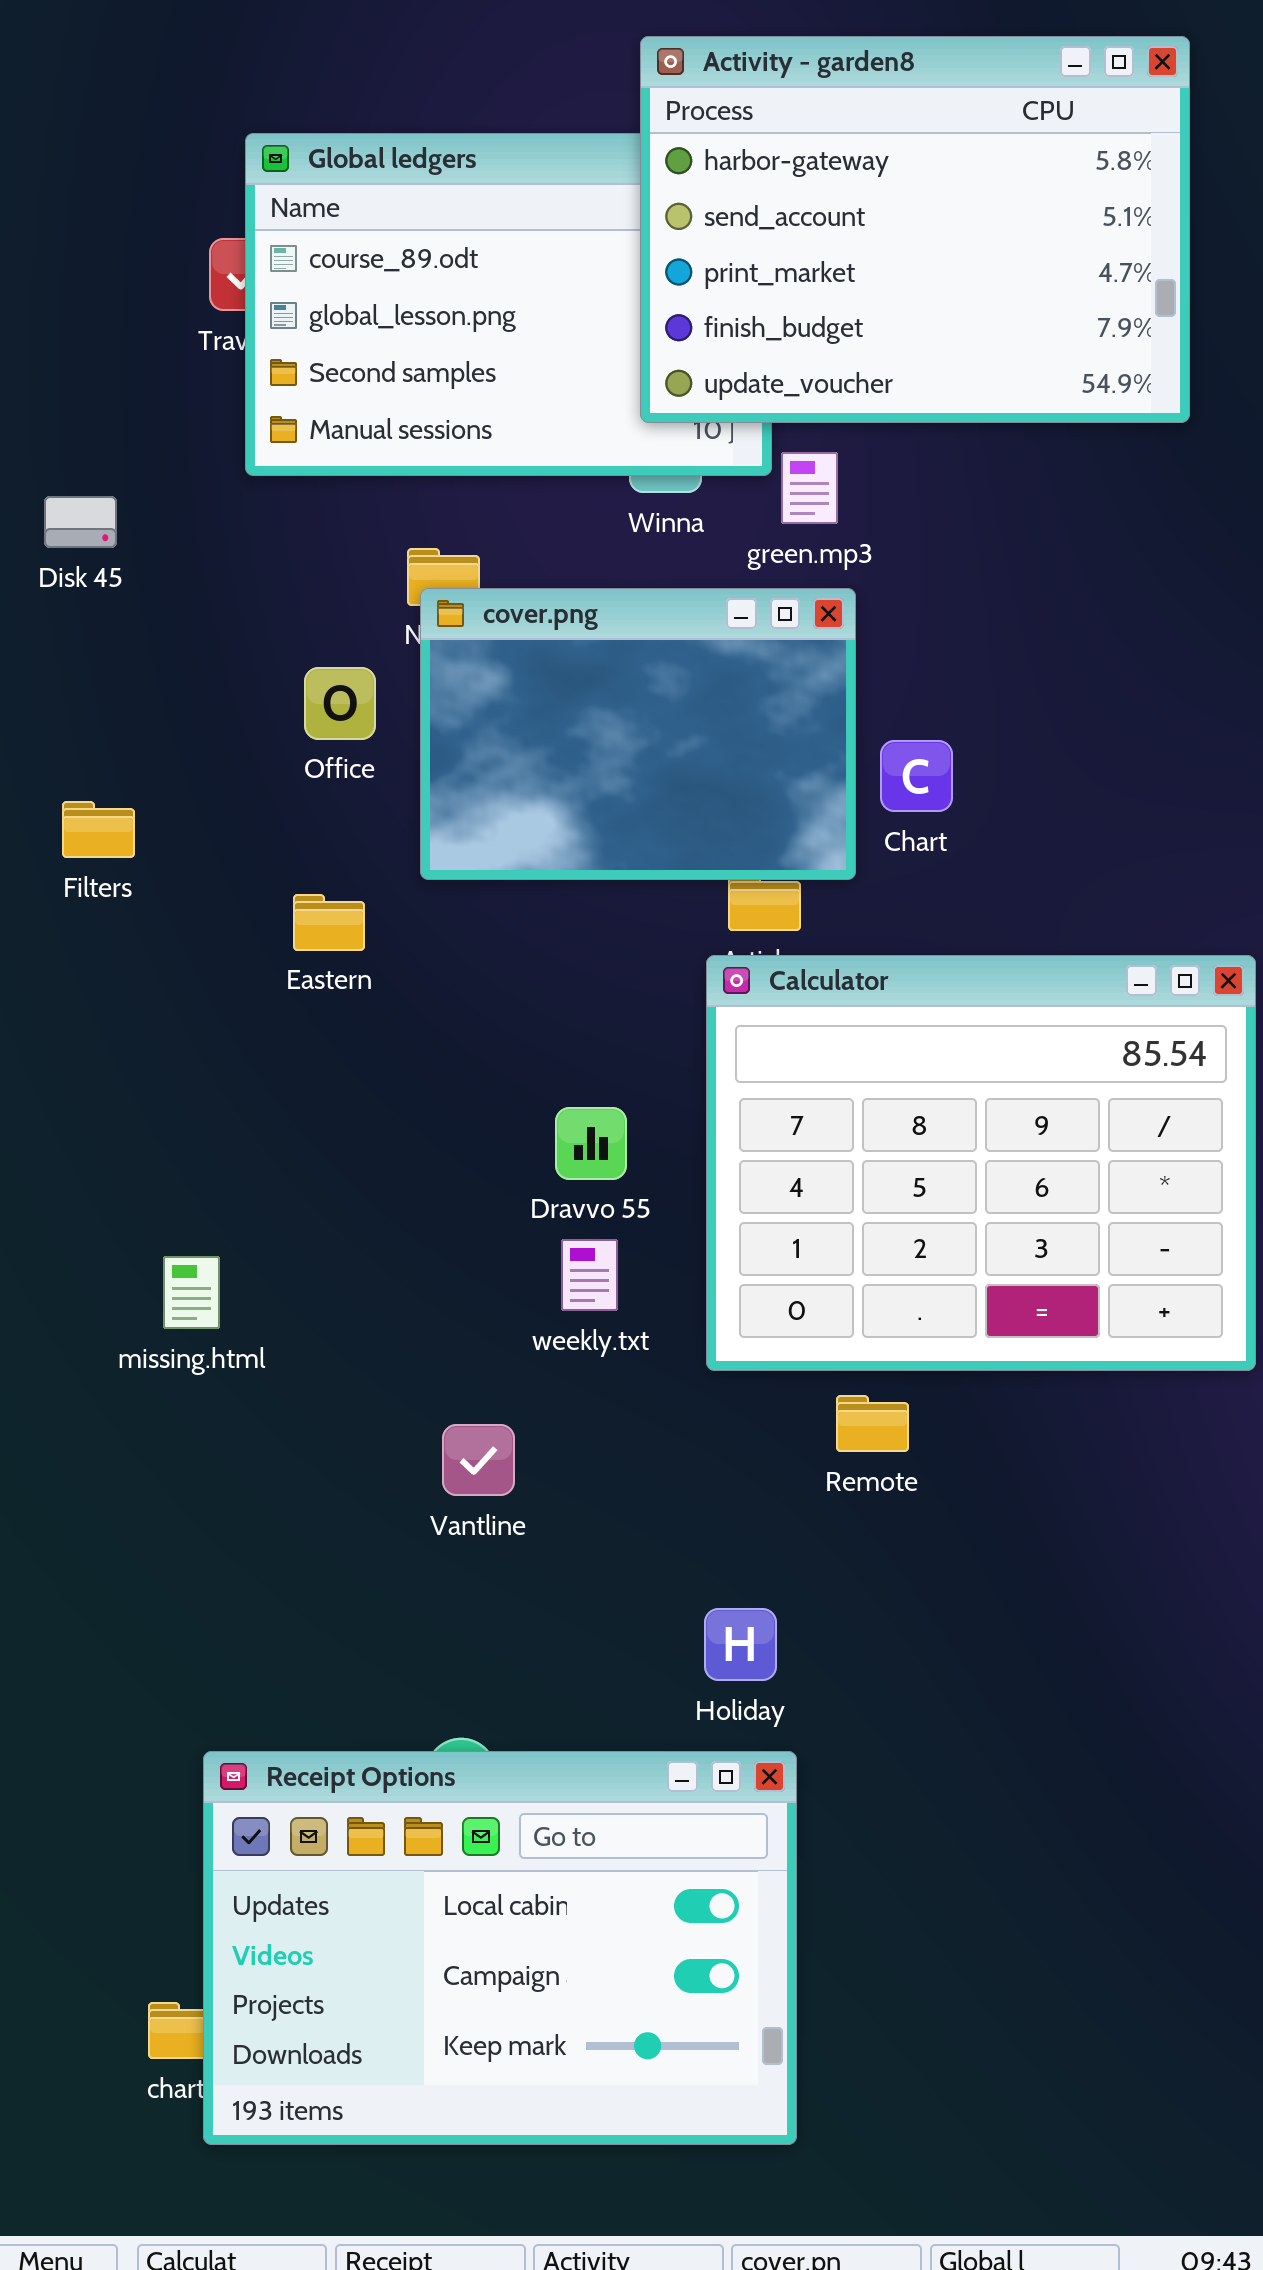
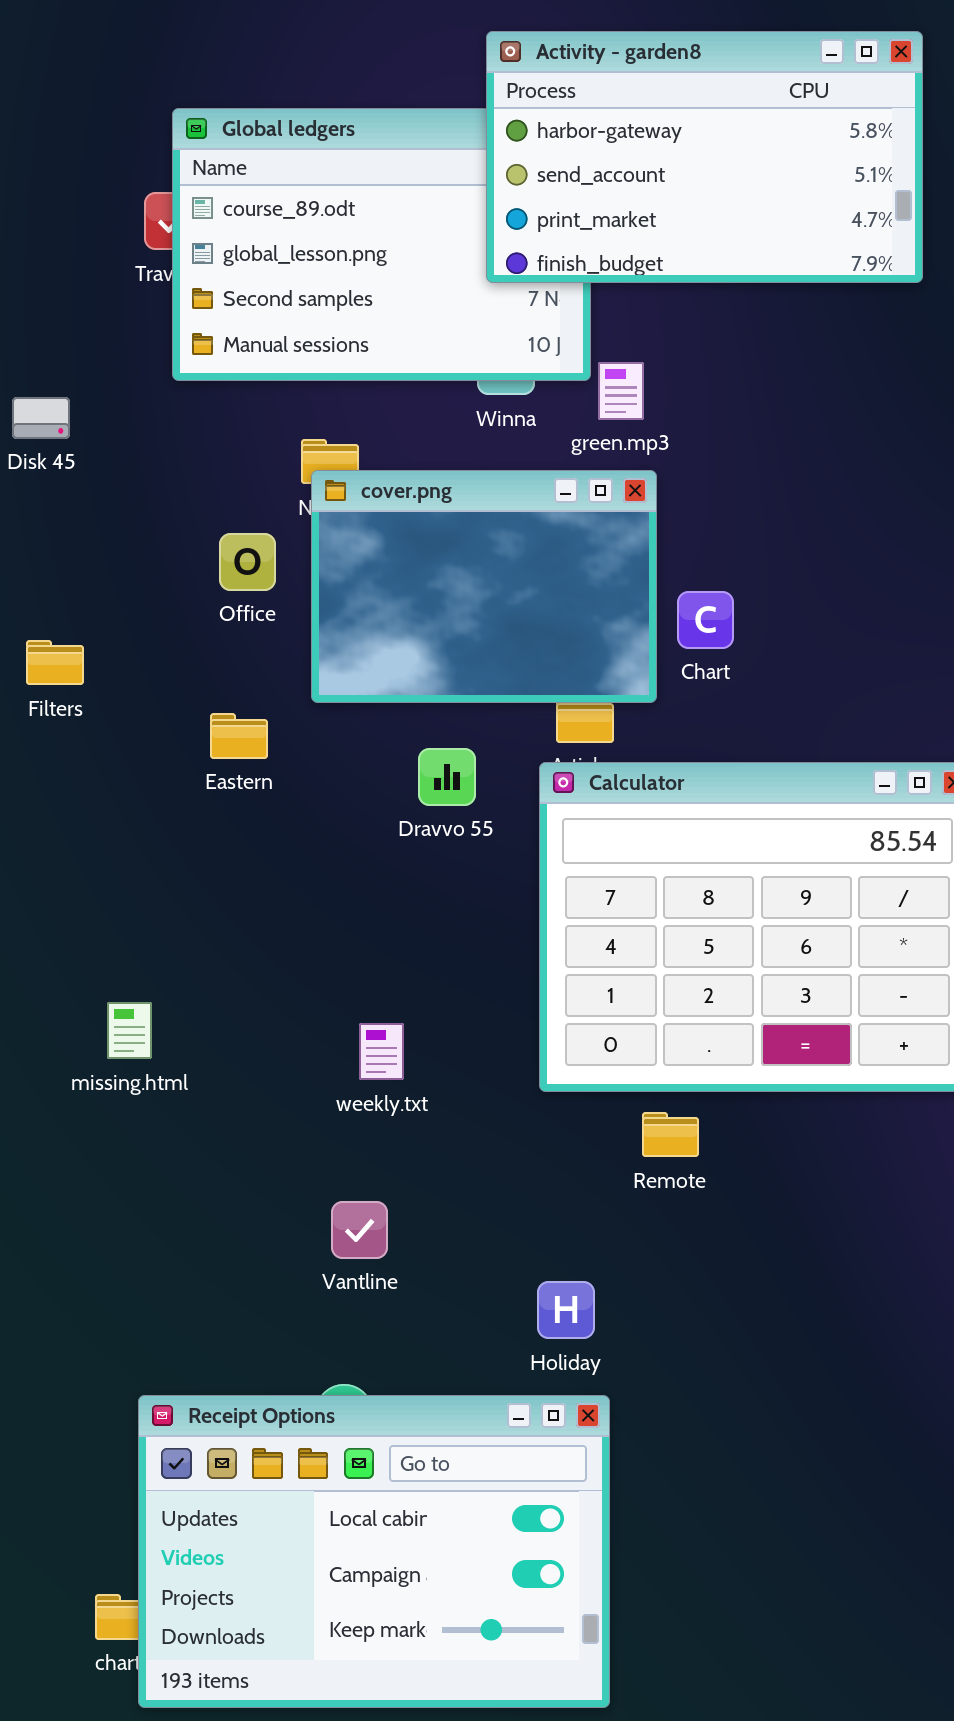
Activity - garden8: [640,36,1190,423] -> [486,31,923,283], resized
Dravvo 55: [555,1107,627,1180] -> [418,748,476,806], moved
weekly.txt: [561,1239,618,1311] -> [359,1023,404,1080], moved
Vantline: [442,1424,515,1496] -> [331,1201,388,1259], moved

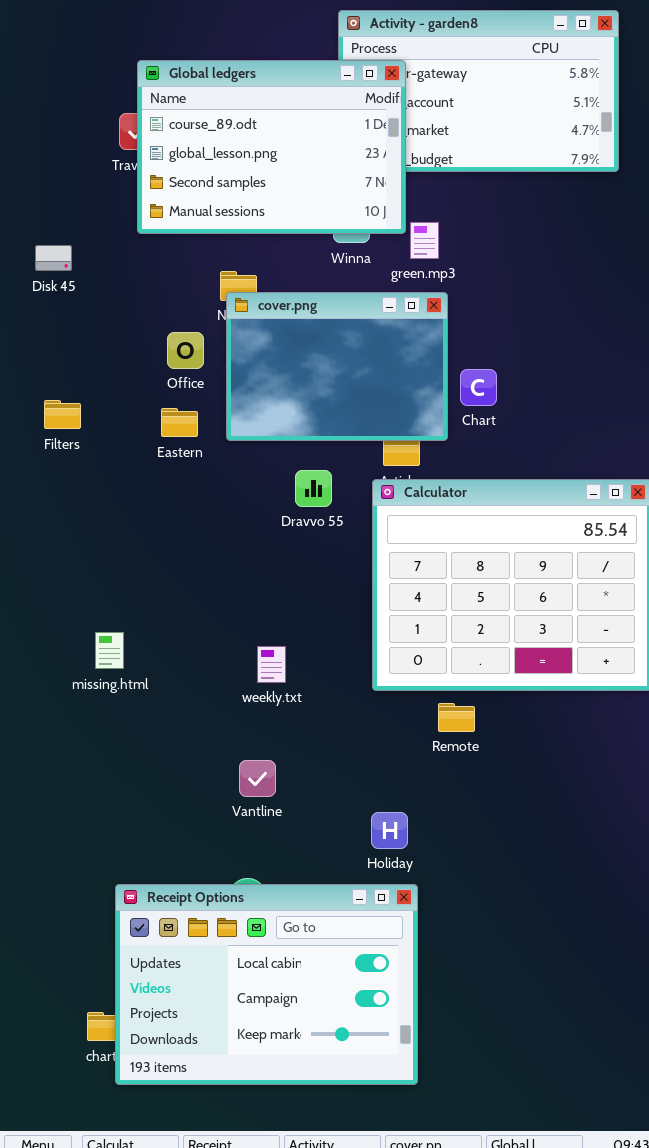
Global ledgers: [172,108,591,381] -> [137,60,406,234], raised
Eastern: [210,713,268,759] -> [161,408,198,437], moved

